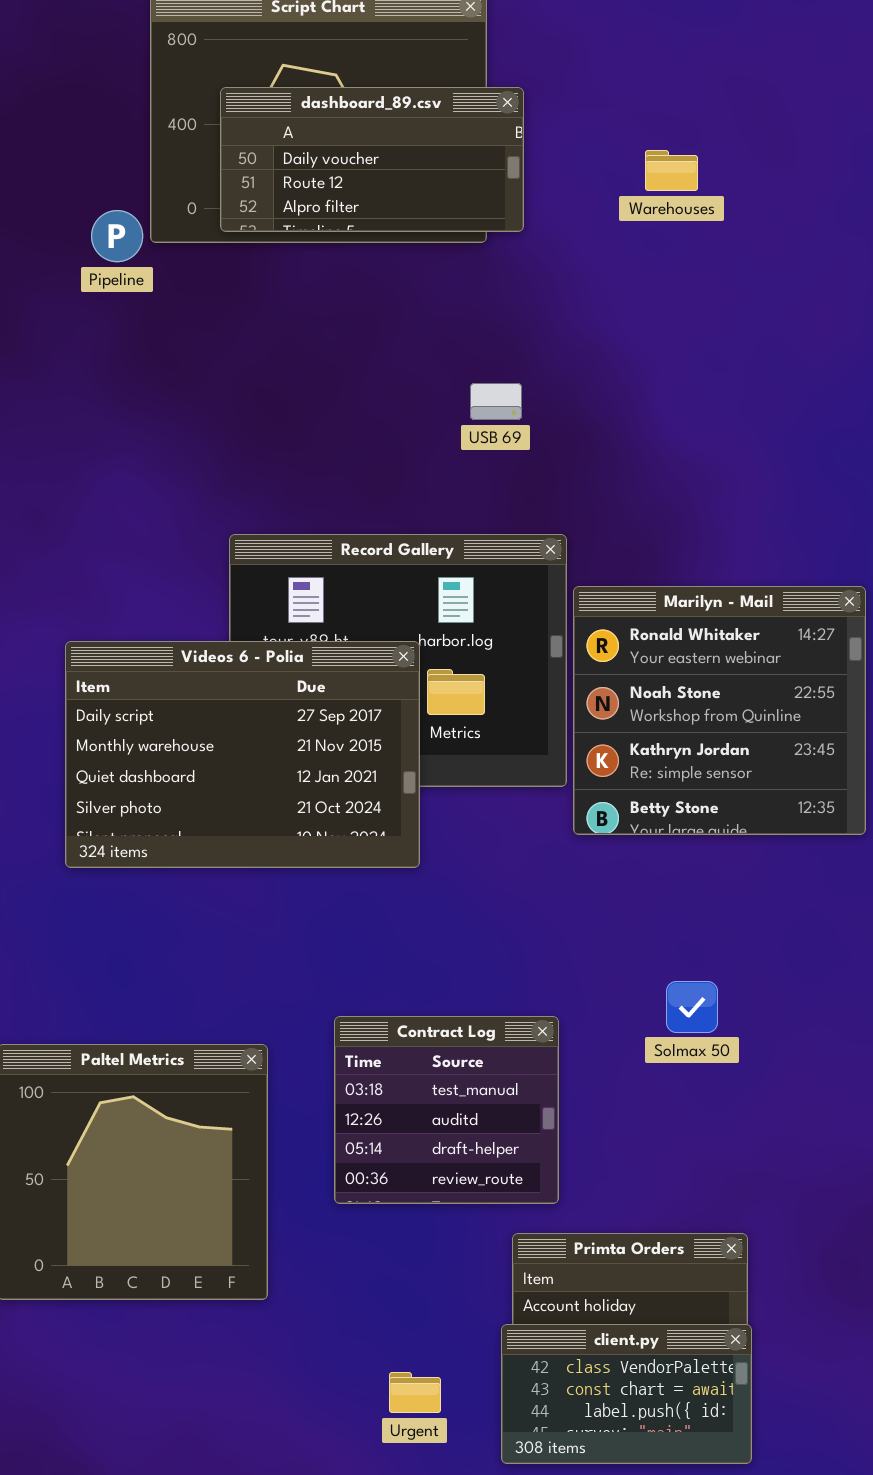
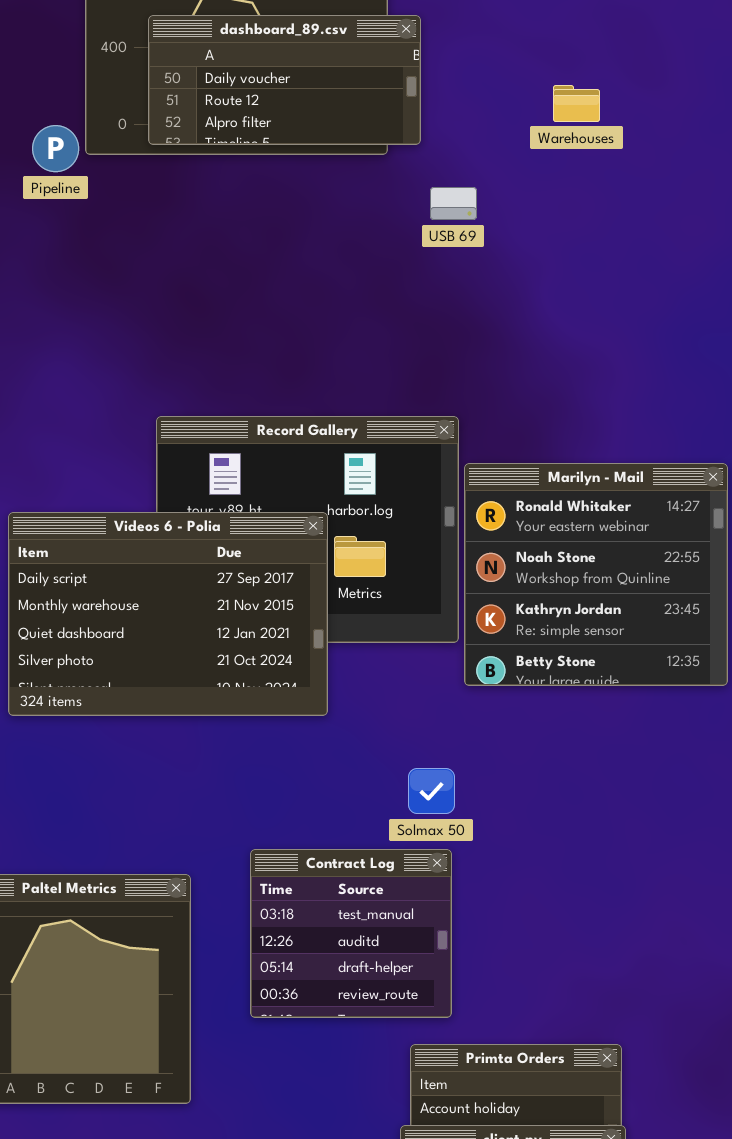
Warehouses: [645,150,698,191] -> [553,85,600,122], moved
USB 69: [470,383,522,420] -> [430,187,477,220], moved
Solmax 50: [666,981,718,1033] -> [408,768,455,814], moved

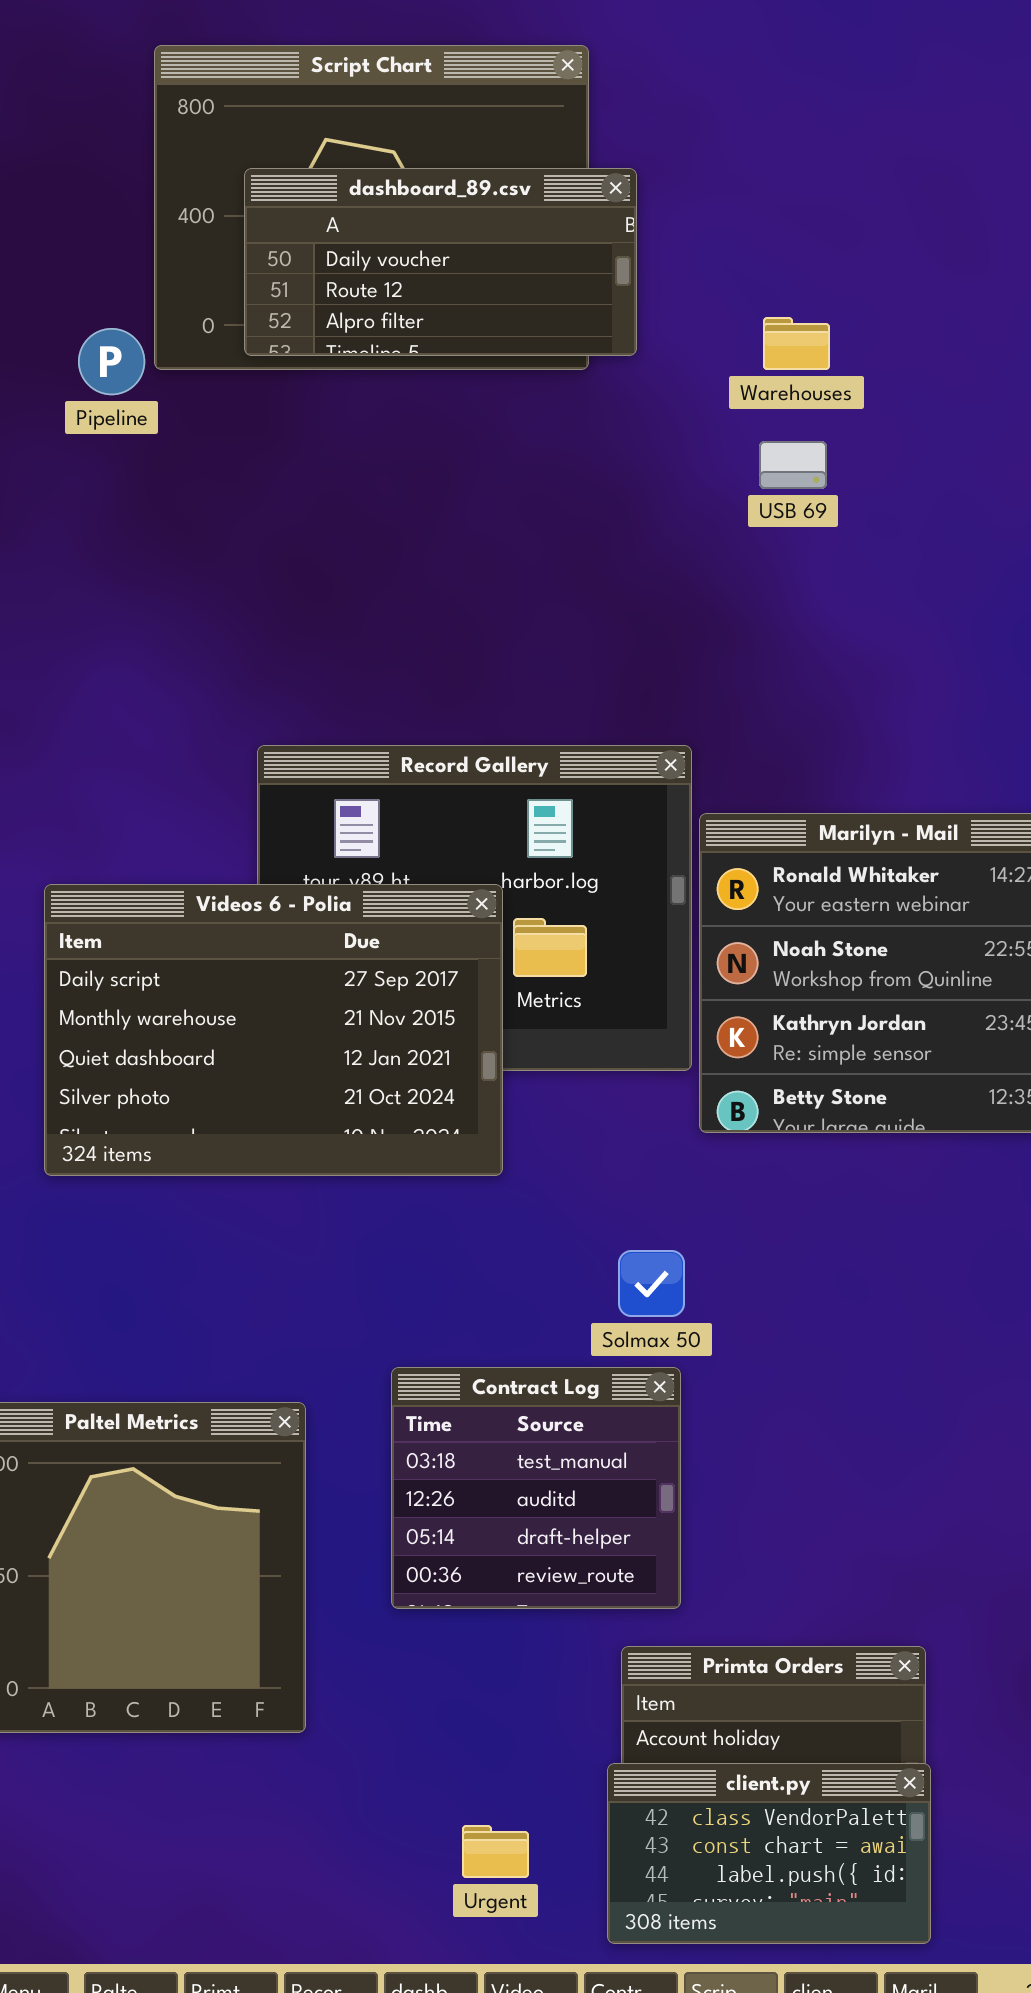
Warehouses: [553,85,600,122] -> [763,317,830,370], moved
USB 69: [430,187,477,220] -> [759,441,827,489], moved

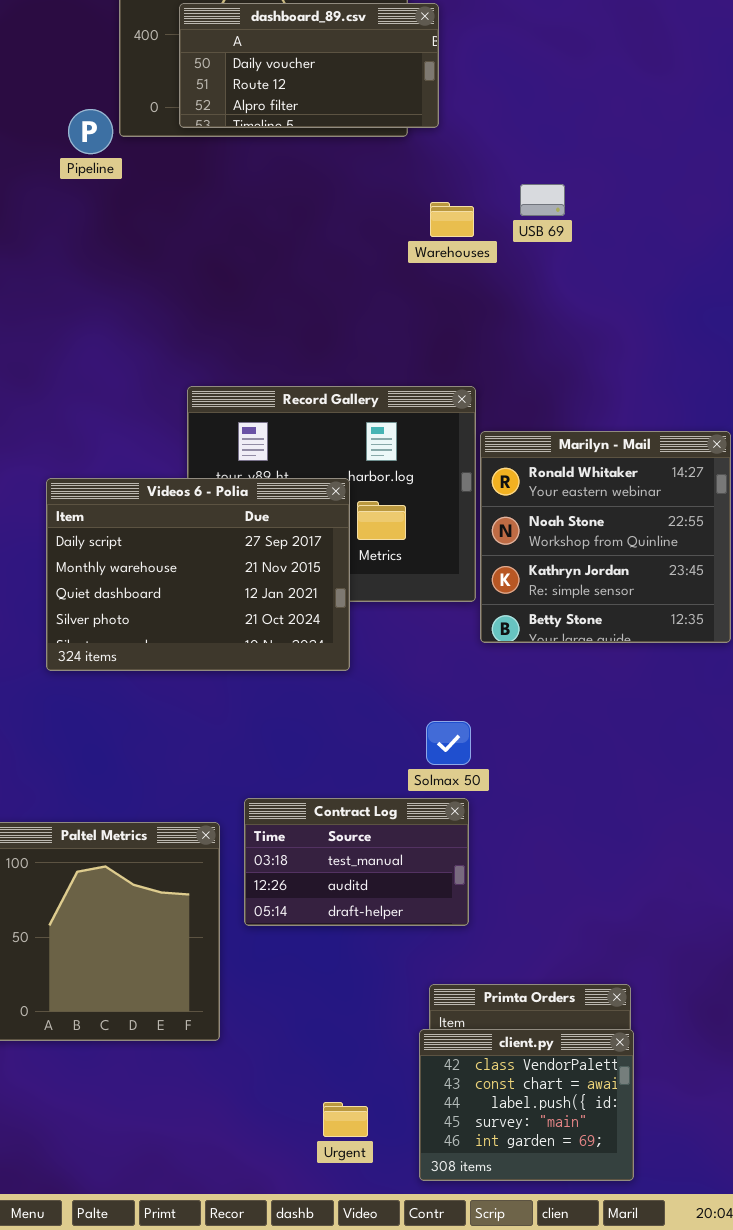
Warehouses: [763,317,830,370] -> [430,202,474,237], moved
Contract Log: [391,1367,681,1609] -> [244,798,469,926], resized
client.py: [607,1763,931,1944] -> [419,1029,634,1181], resized

